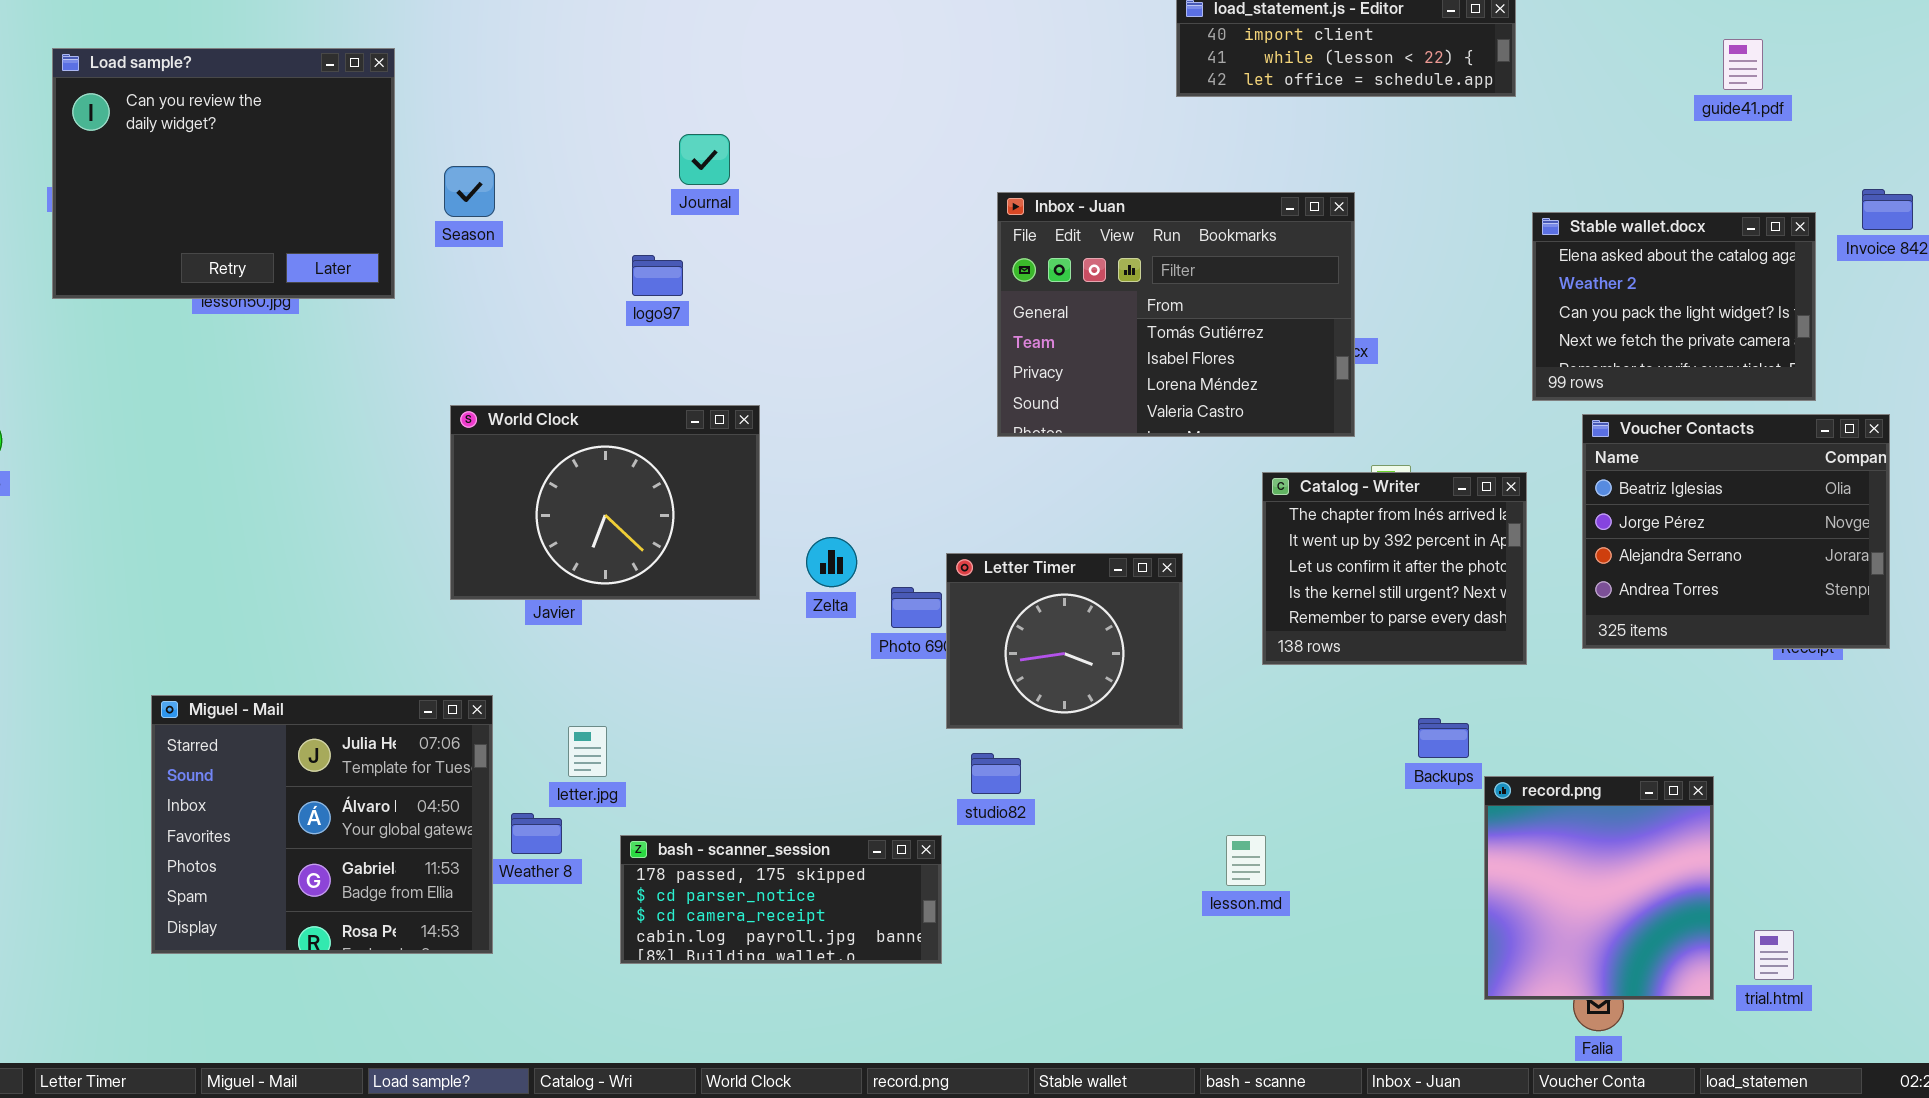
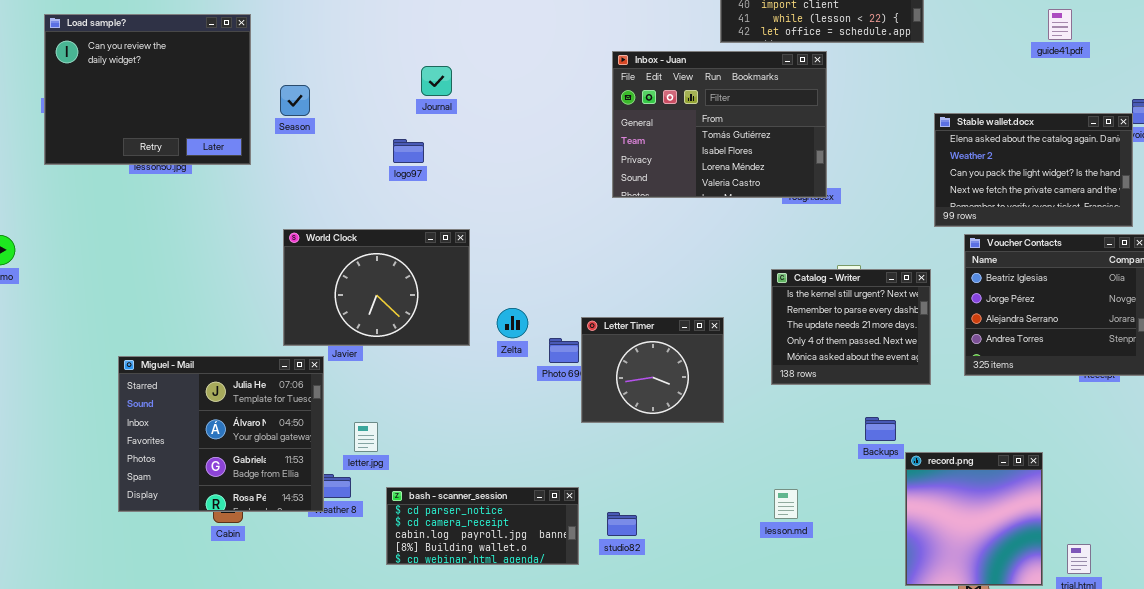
Inbox - Juan: [997,192,1355,437] -> [612,51,827,198], moved
Stable wallet.docx: [1532,212,1816,401] -> [934,113,1133,227], resized
Catalog - Writer: [1262,472,1527,665] -> [771,269,931,385], scrolled down 3 rows
Miguel - Mail: [151,695,493,954] -> [118,356,324,512], moved
studio82: [971,753,1021,794] -> [607,512,637,536], moved
bash - scanner_session: [620,835,942,964] -> [386,487,579,565], scrolled down 1 row
lesson.md: [1226,835,1266,886] -> [774,489,798,519], moved

